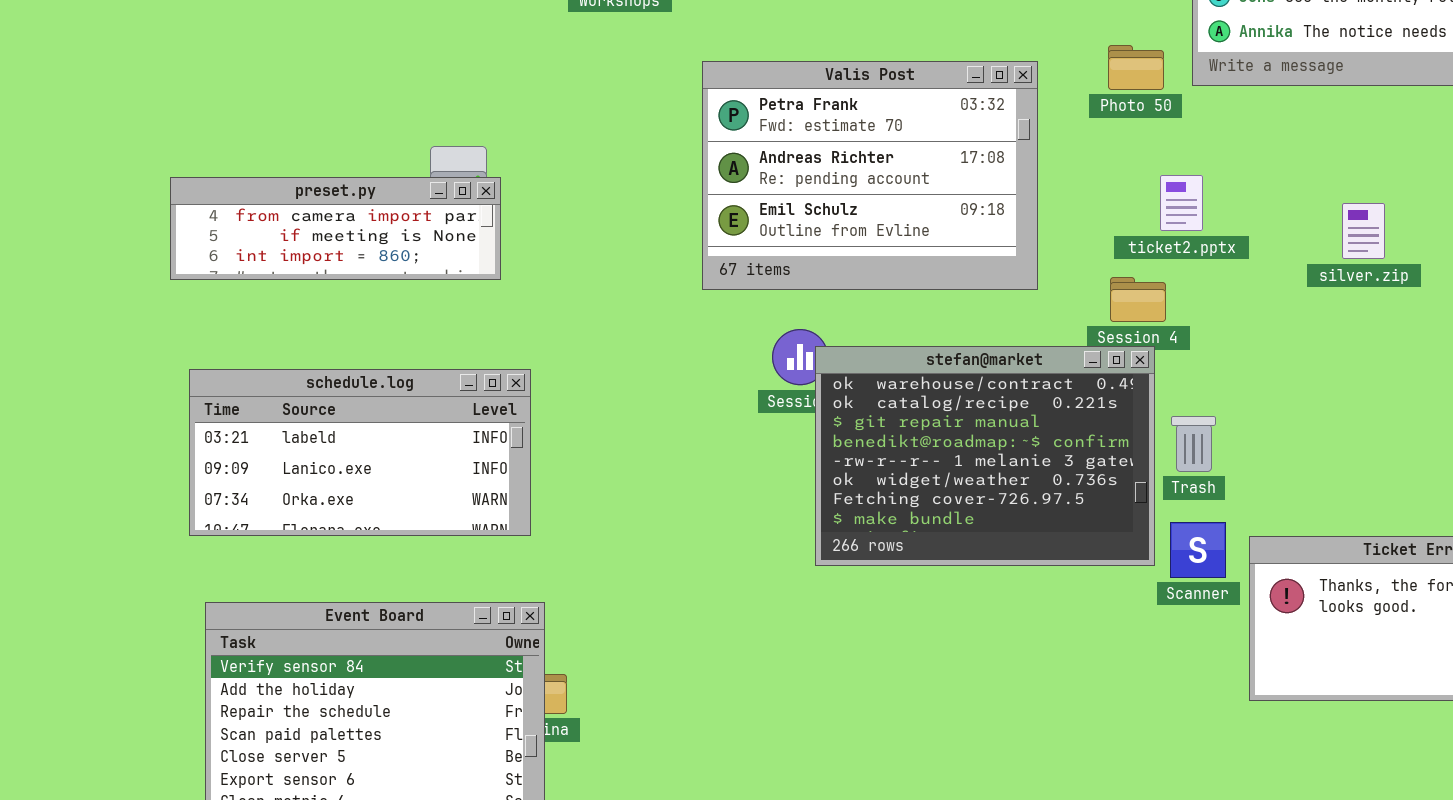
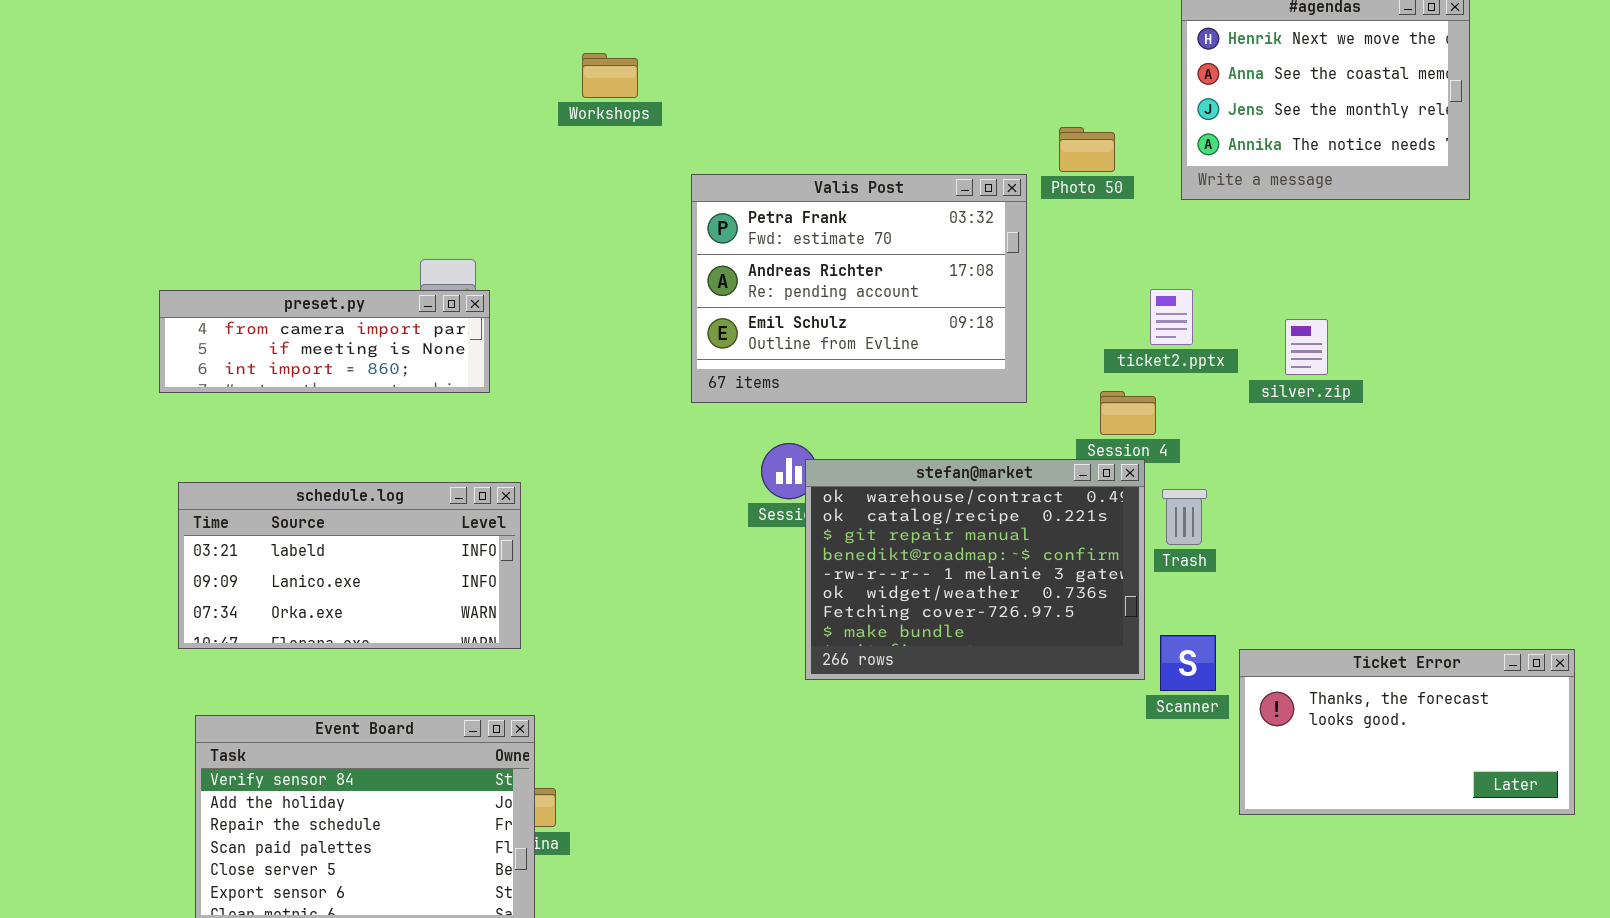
Photo 50: [1108,45,1164,90] -> [1059,127,1115,172], moved
silver.zip: [1342,203,1385,259] -> [1285,319,1328,375], moved
Trash: [1171,416,1216,472] -> [1162,489,1207,545], moved

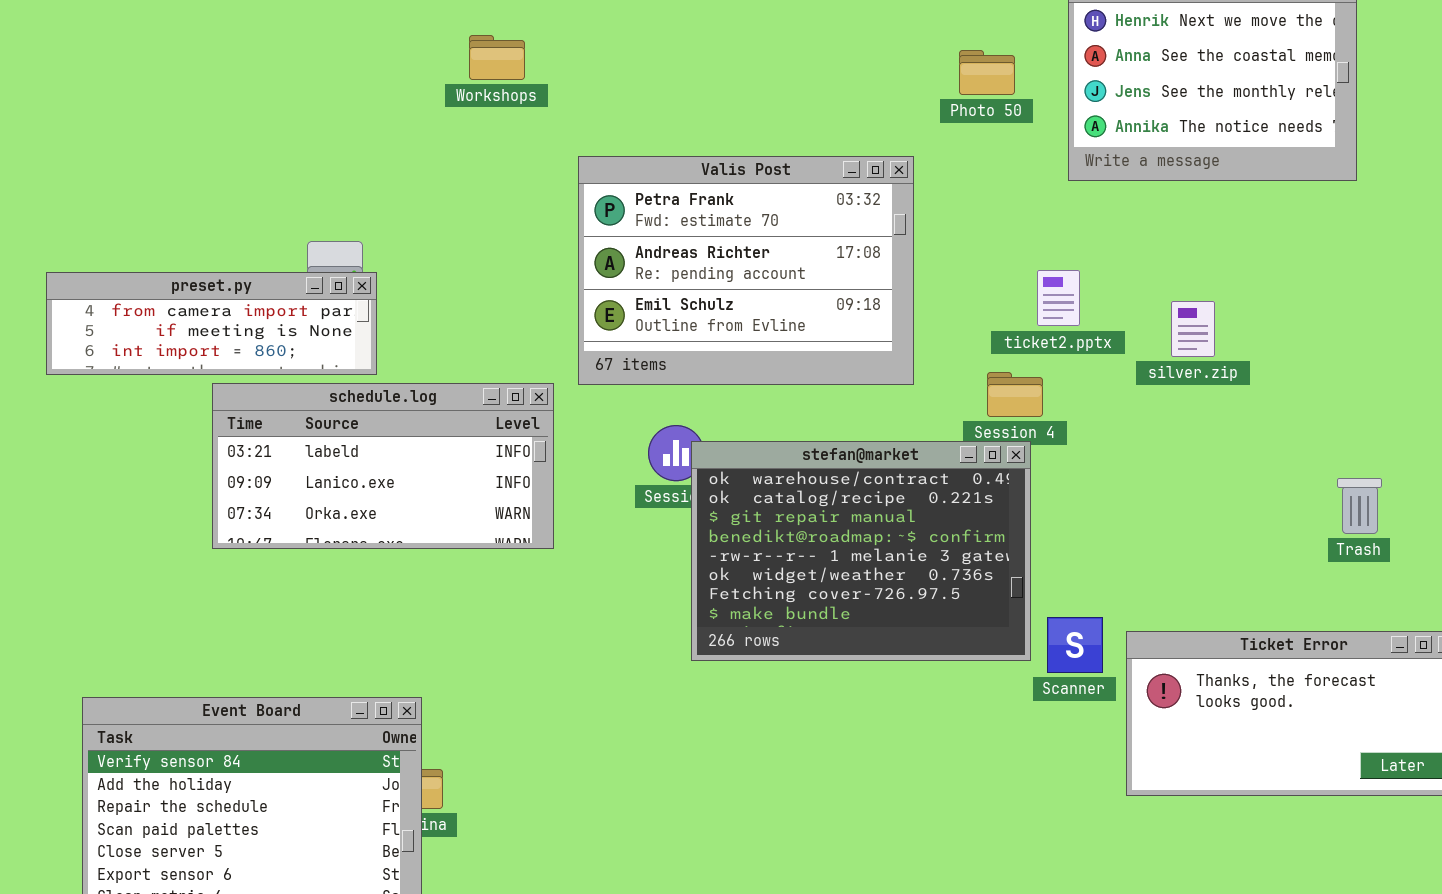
Photo 50: [1059,127,1115,172] -> [959,50,1015,95], moved
schedule.log: [178,482,521,649] -> [212,383,554,549], moved
Trash: [1162,489,1207,545] -> [1337,478,1382,534], moved

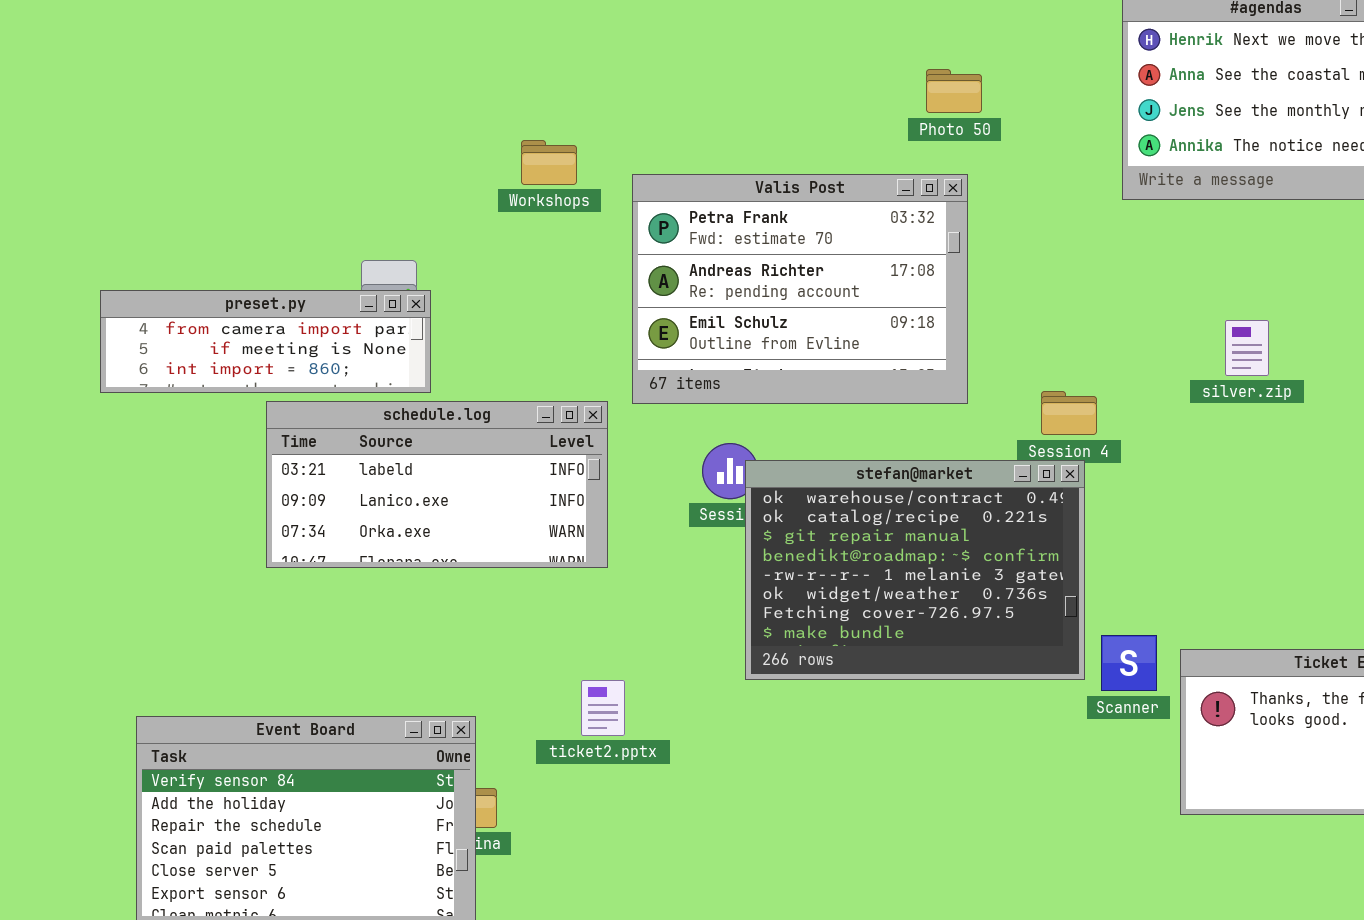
Workshops: [469,35,525,80] -> [521,140,577,185], moved
Photo 50: [959,50,1015,95] -> [926,69,982,113], moved
ticket2.pptx: [1037,270,1080,326] -> [581,680,625,736], moved

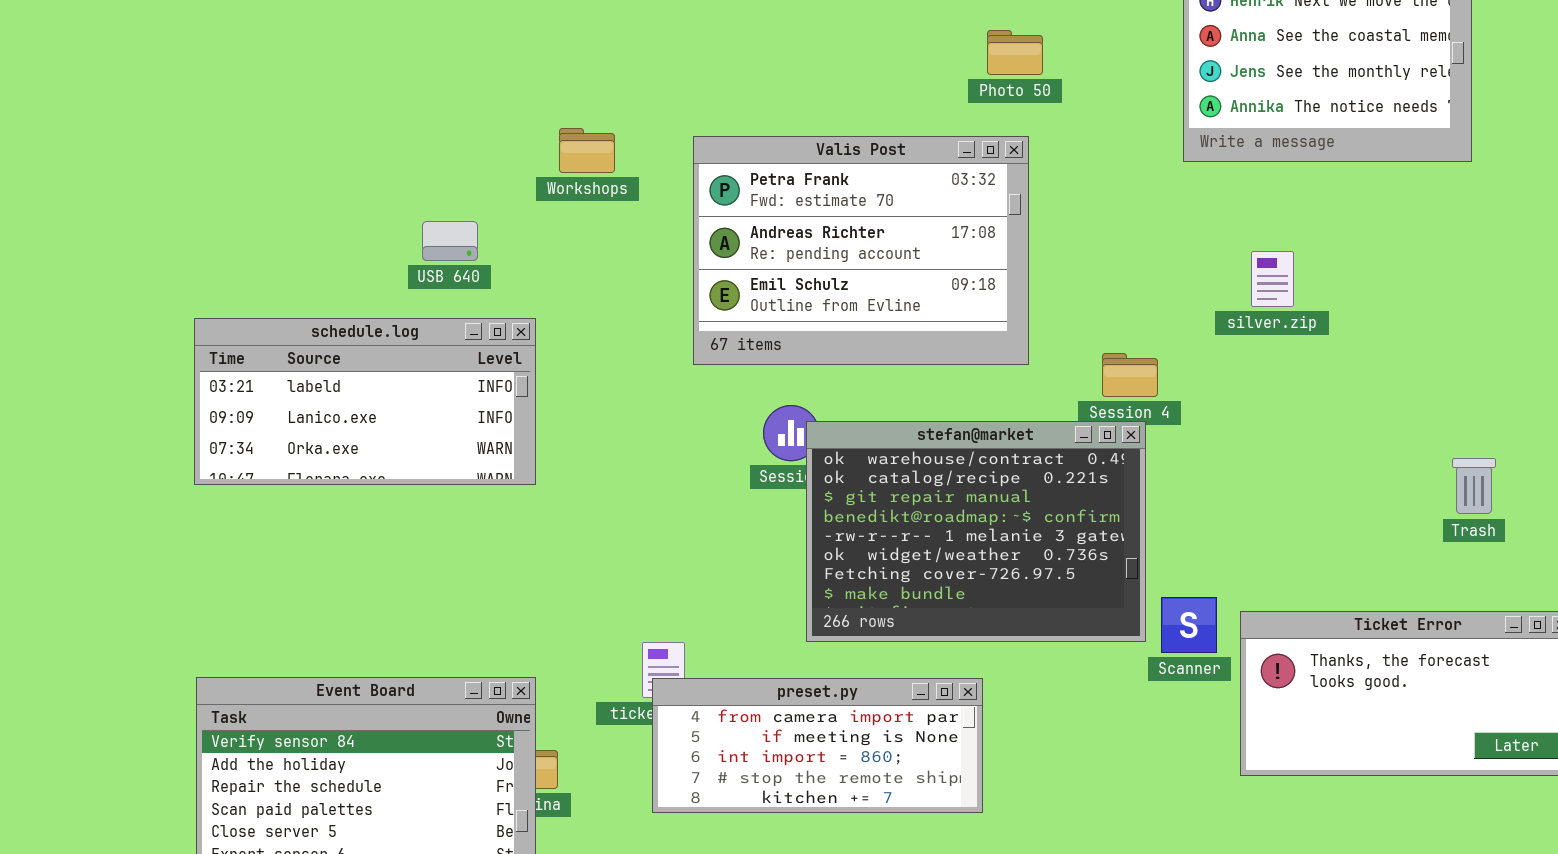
Workshops: [521,140,577,185] -> [559,128,615,173], moved
preset.py: [100,290,431,393] -> [652,678,983,813], moved, resized
silver.zip: [1225,320,1269,376] -> [1251,251,1294,307], moved
schedule.log: [266,401,608,568] -> [194,318,536,485], moved

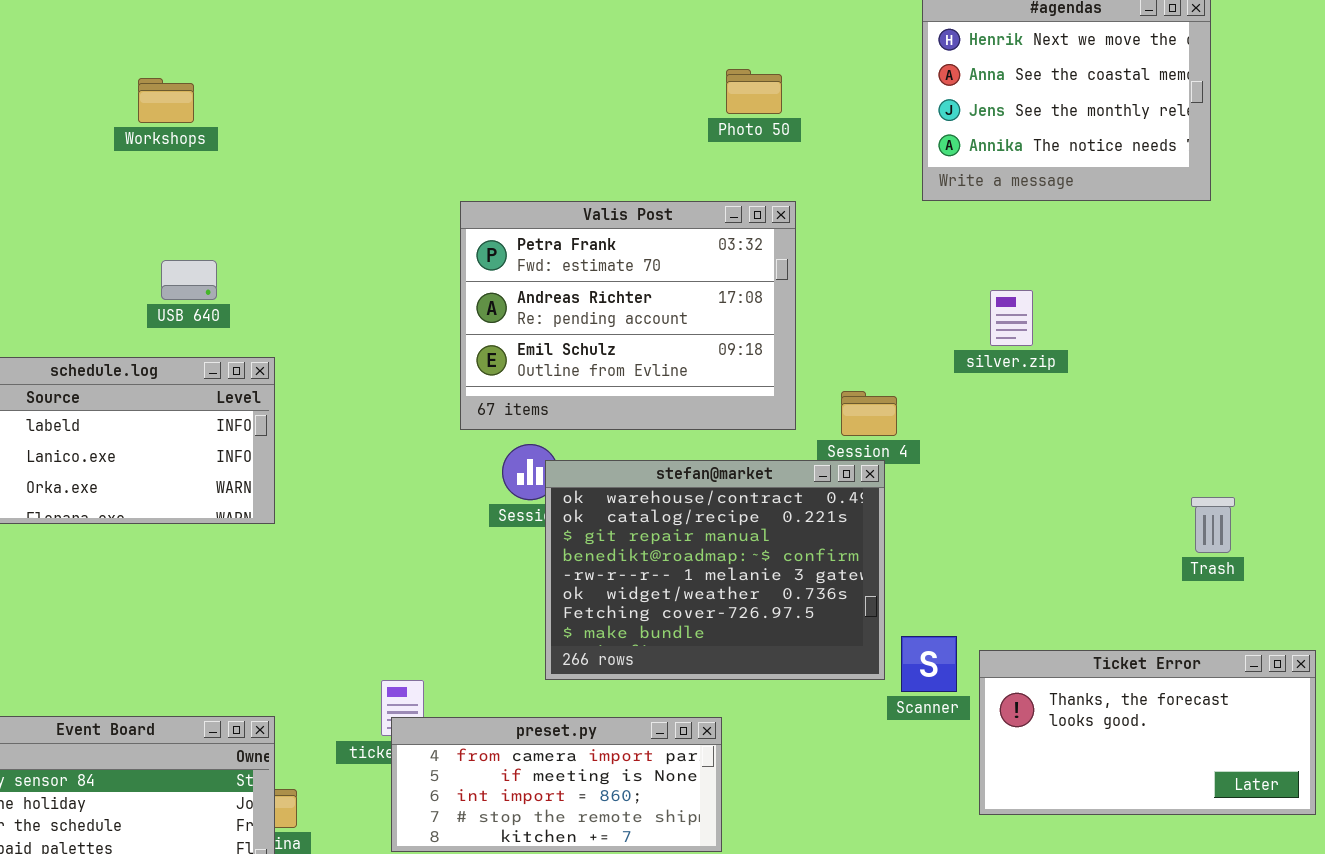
Workshops: [559,128,615,173] -> [138,78,194,123], moved
Valis Post: [693,136,1029,365] -> [460,201,796,430], moved

